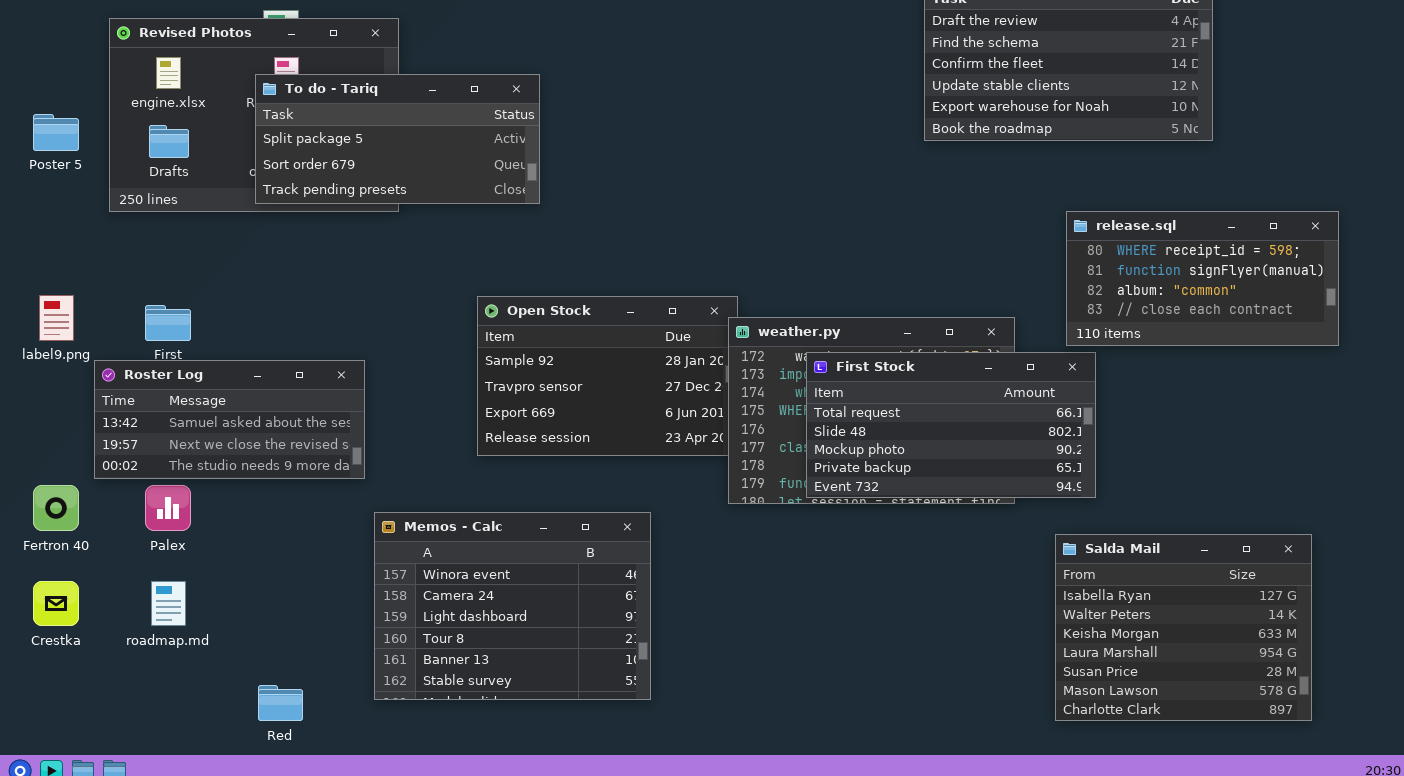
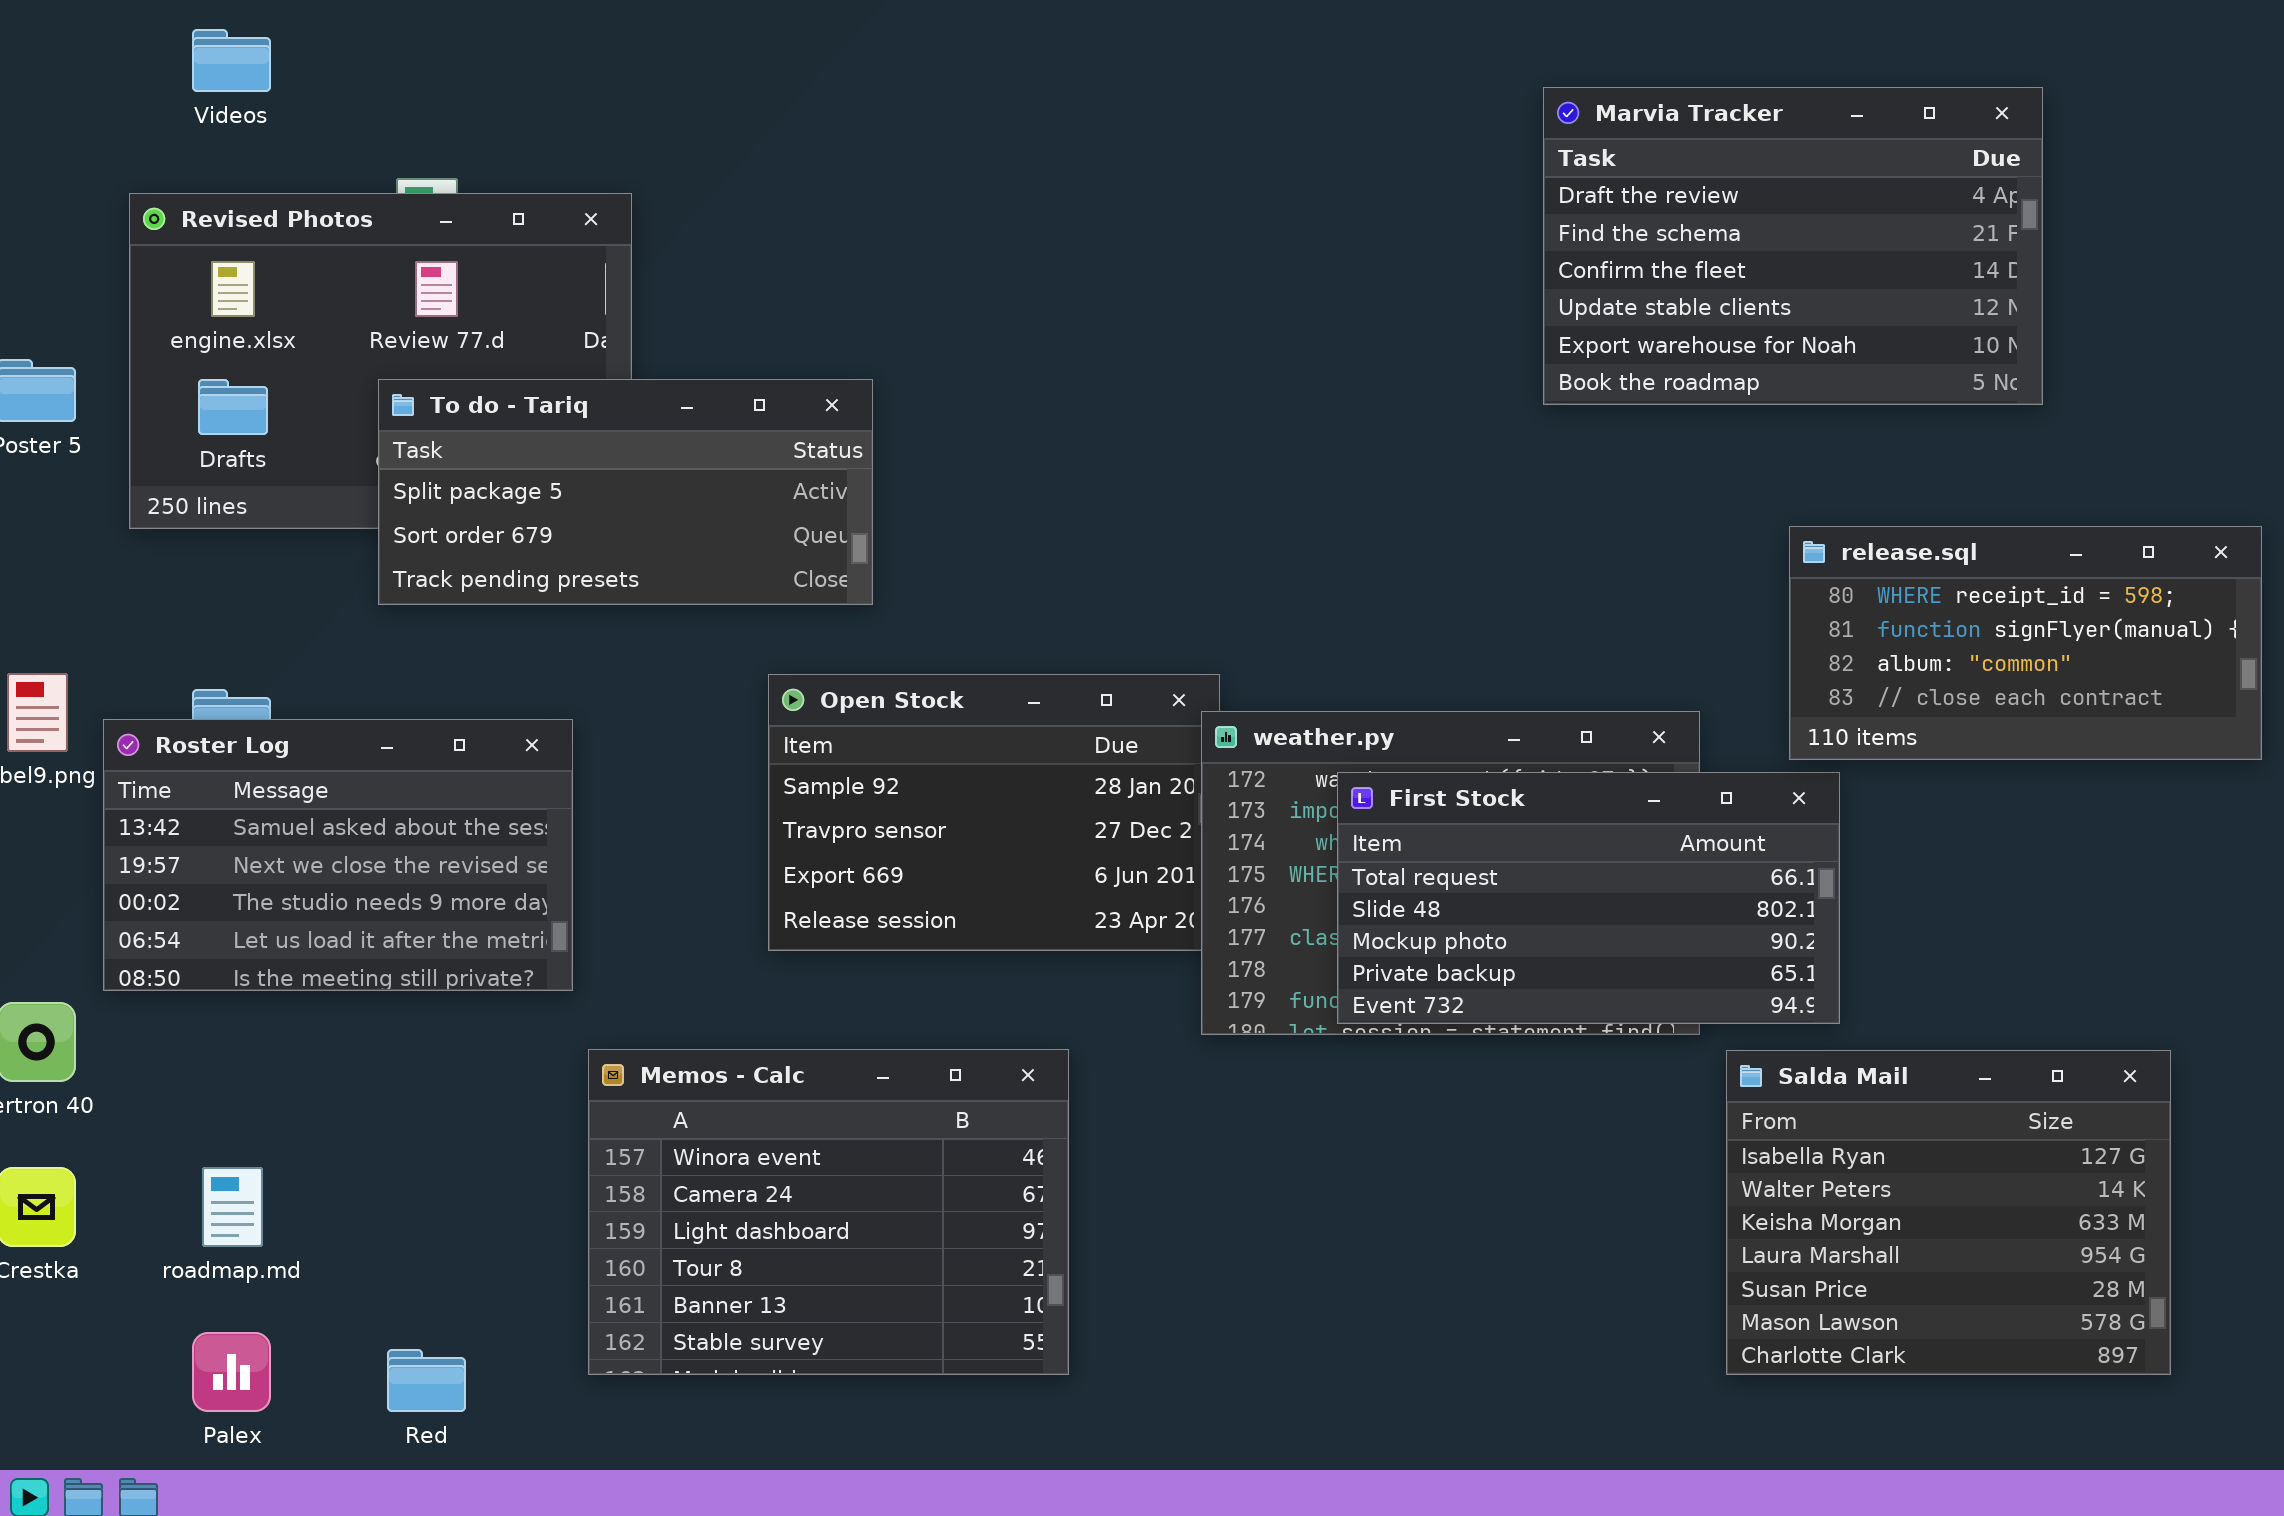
To do - Tariq: [255,74,540,204] -> [378,379,873,605], moved
Roster Log: [94,360,365,479] -> [103,719,573,991], resized
Palex: [145,485,191,531] -> [192,1332,271,1412], moved
Salda Mail: [1055,534,1312,721] -> [1726,1050,2171,1375], moved

